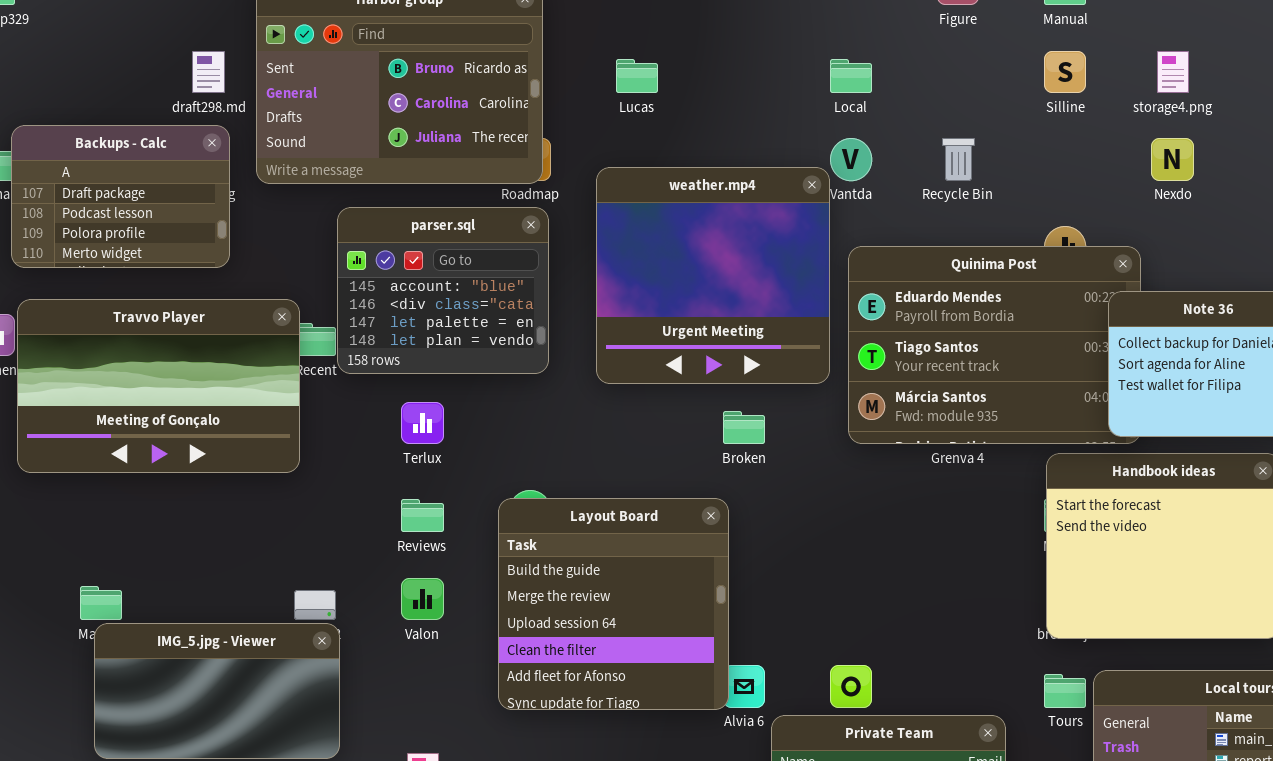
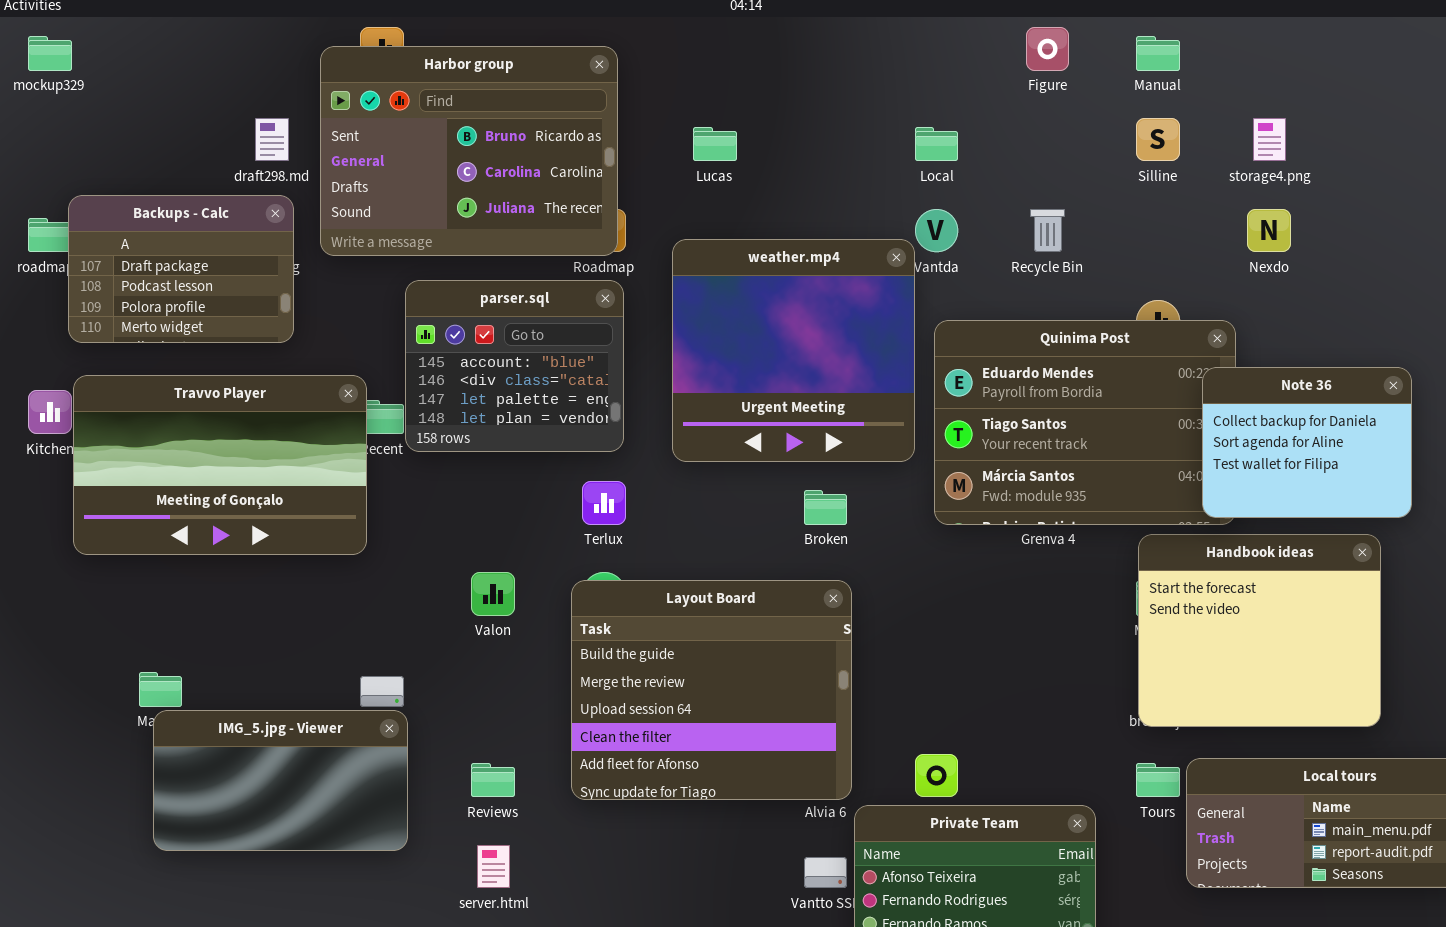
Terlux: [401,402,444,444] -> [582,481,626,525], moved
Layout Board: [498,498,729,710] -> [571,580,852,800], resized
Reviews: [401,499,444,532] -> [471,763,515,797], moved
Valon: [401,578,444,620] -> [471,572,515,616], moved

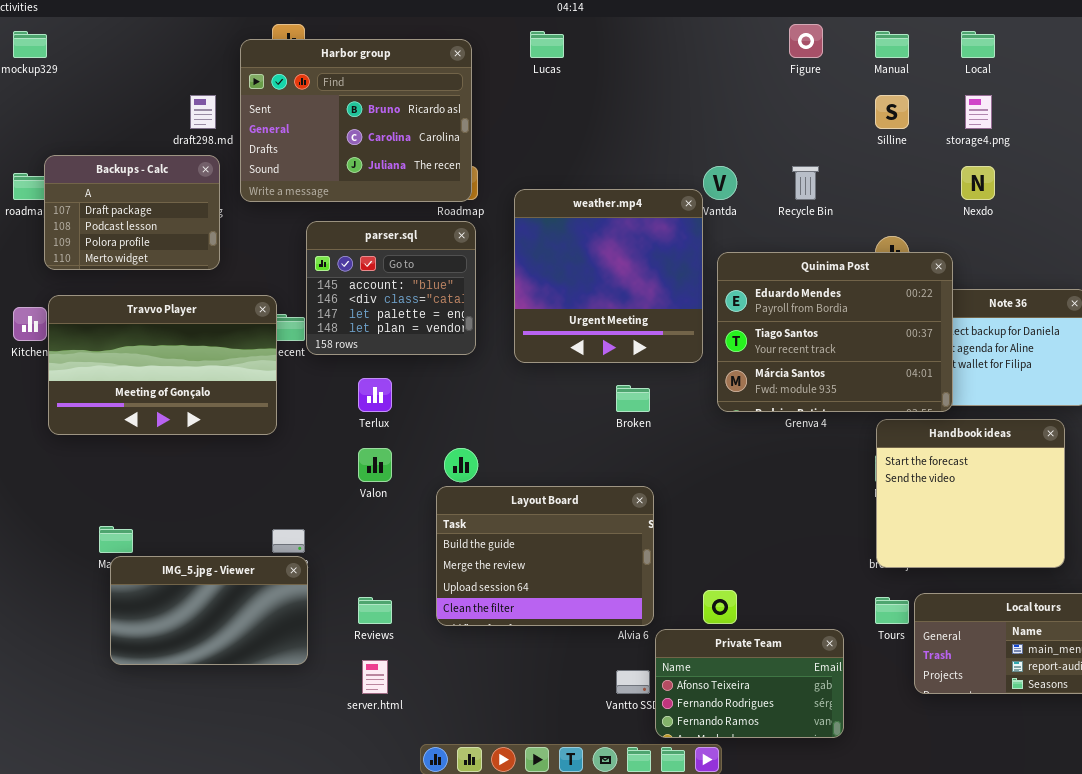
Lucas: [693,127,737,161] -> [530,31,564,58], moved
Local: [915,127,958,161] -> [961,31,995,58], moved
Quinima Post: [934,320,1236,525] -> [717,252,953,412], raised
Terlux: [582,481,626,525] -> [358,378,392,412], moved
Layout Board: [571,580,852,800] -> [436,486,654,626], resized

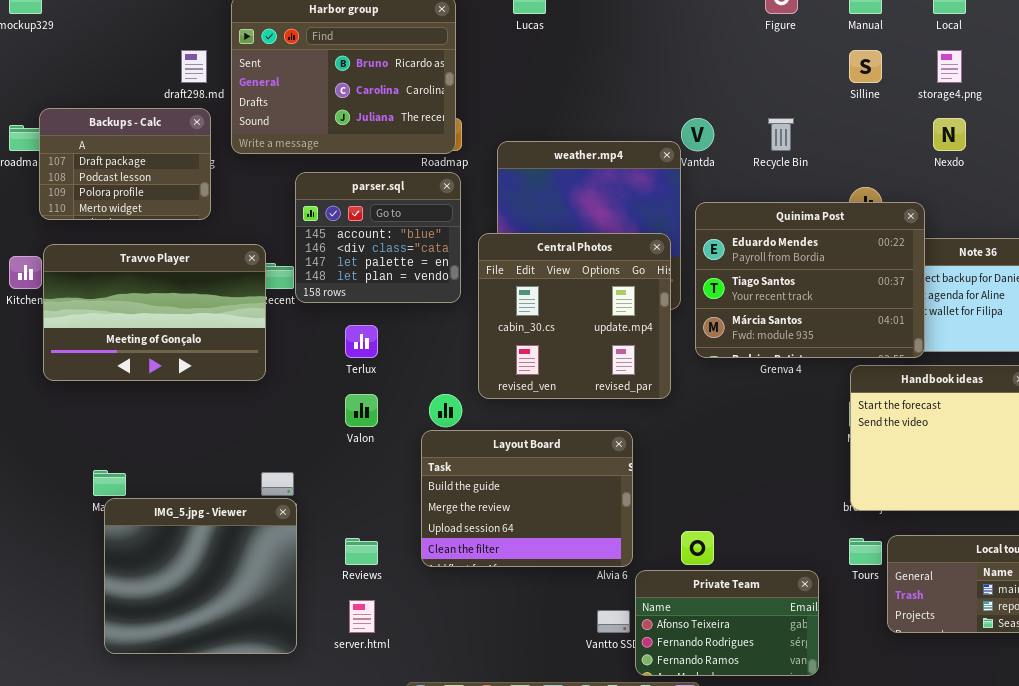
Central Photos: none -> [478,233,671,399], opened
IMG_5.jpg - Viewer: [110,556,308,665] -> [104,498,297,654], resized

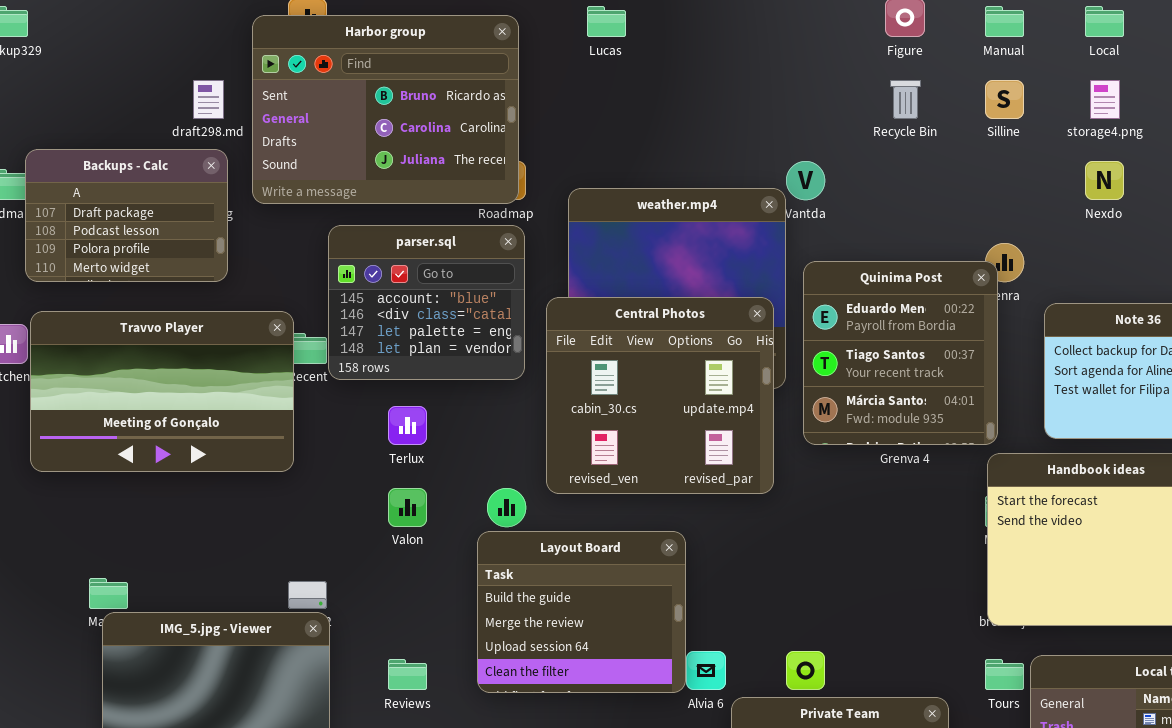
Recycle Bin: [768,118,794,151] -> [890,80,921,119], moved
Quinima Post: [695,202,925,358] -> [803,261,998,445], resized
Layout Board: [421,430,633,567] -> [477,531,686,693], resized

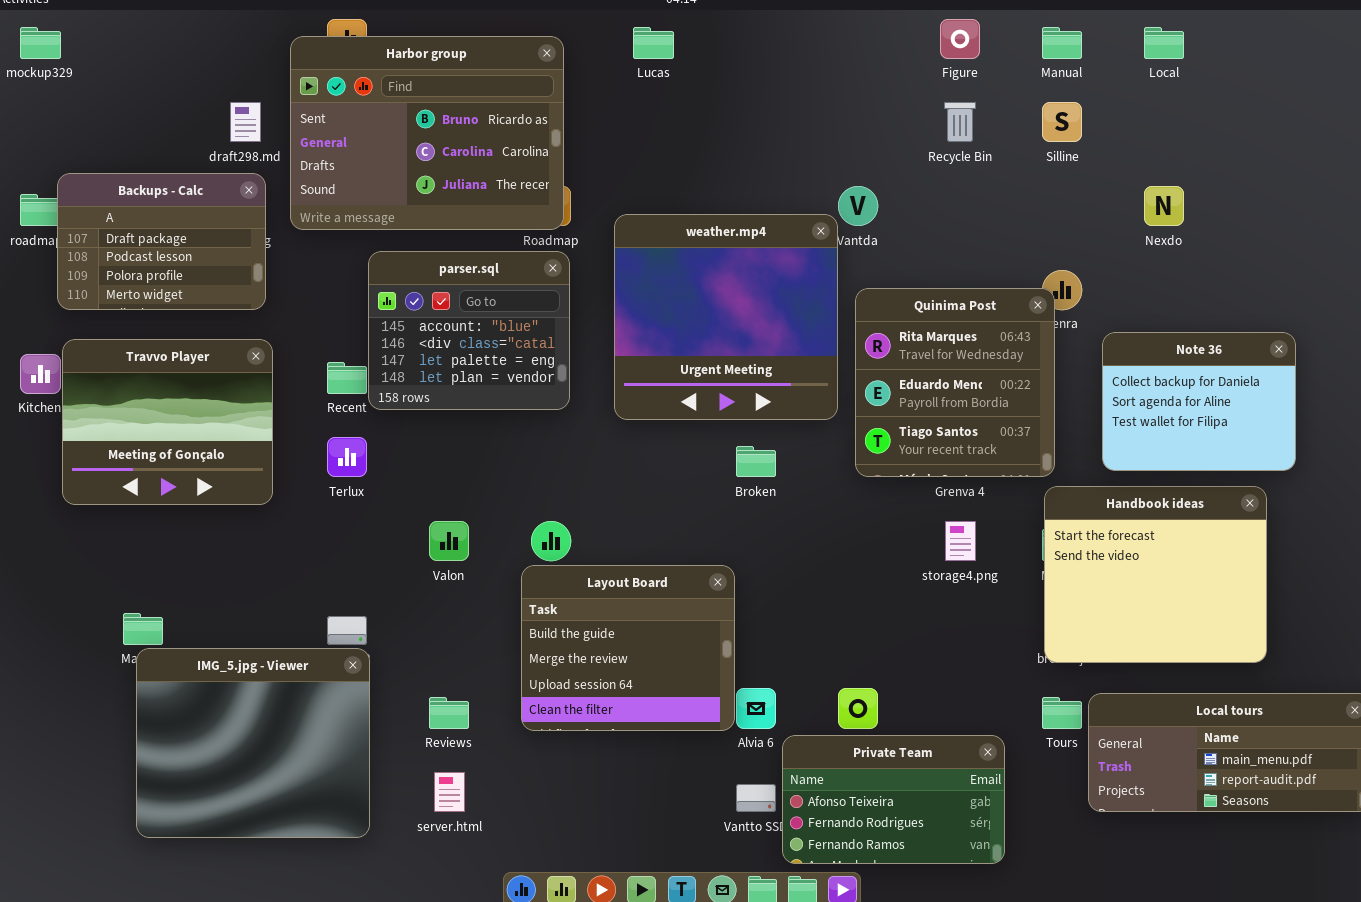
storage4.png: [1090,80,1120,119] -> [945,521,976,561], moved
Quinima Post: [803,261,998,445] -> [855,288,1055,477], scrolled up 1 row
Central Photos: [546,297,774,494] -> none, closed
Travvo Player: [30,311,294,472] -> [62,339,273,505], resized
Terlux: [388,406,427,445] -> [327,437,367,477], moved

